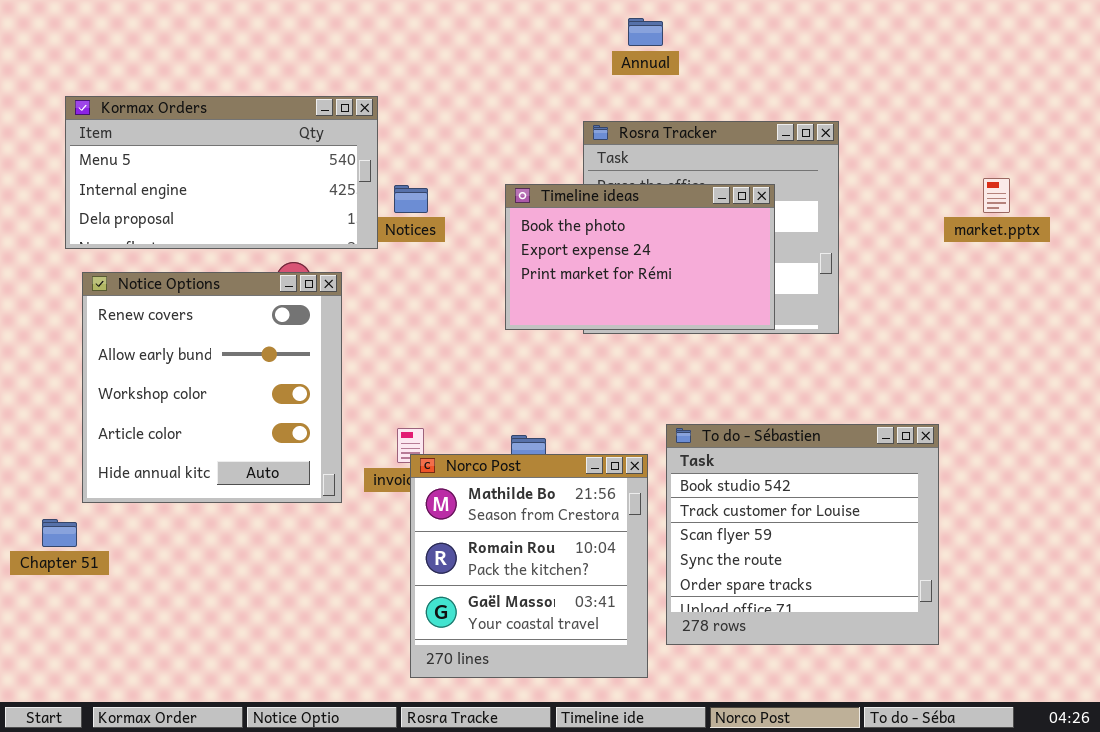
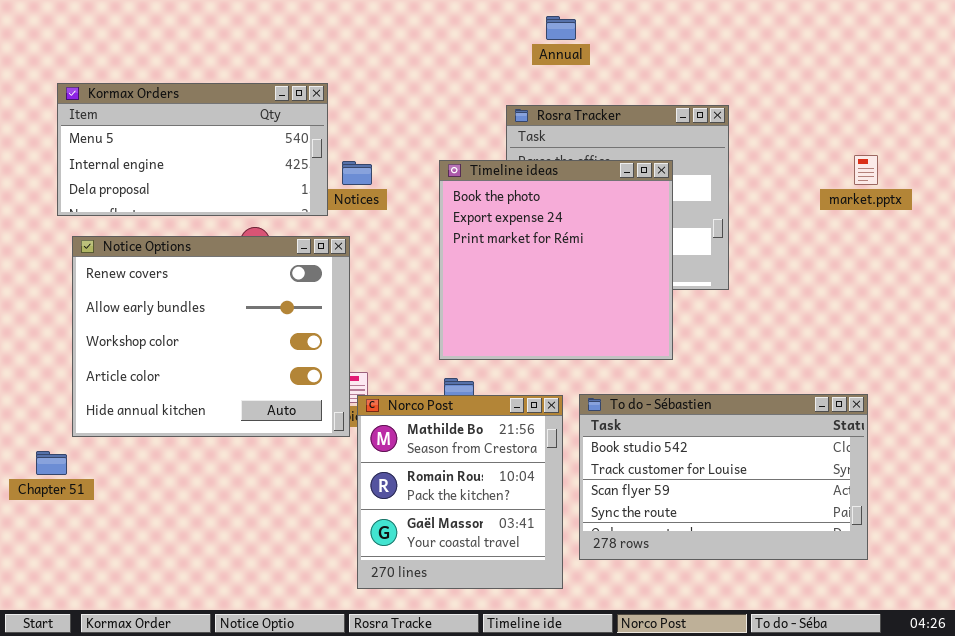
Timeline ideas: [505,184,775,330] -> [439,160,673,360], resized
Notice Options: [82,272,342,503] -> [72,236,350,437], resized
To do - Sébastien: [666,424,939,645] -> [579,394,868,560], resized

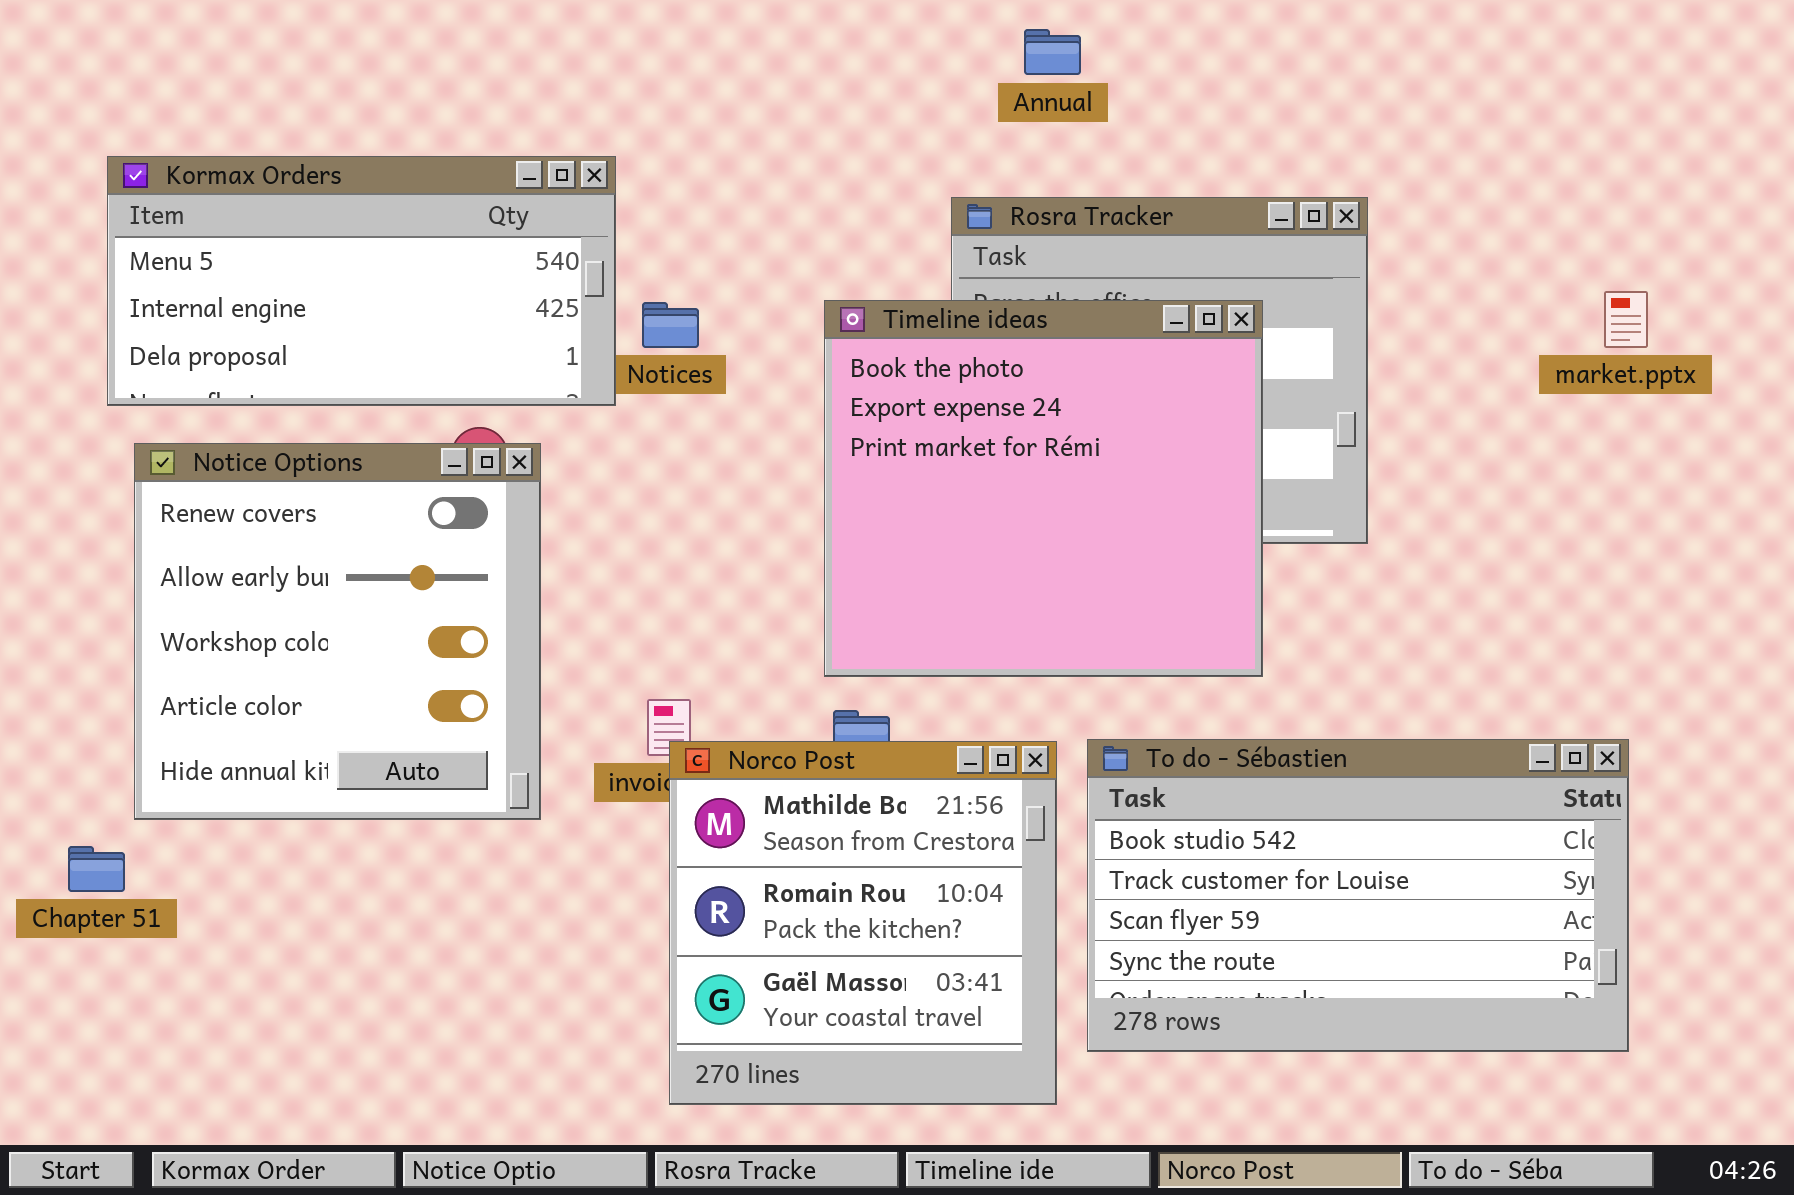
Notice Options: [72,236,350,437] -> [134,443,541,820], resized

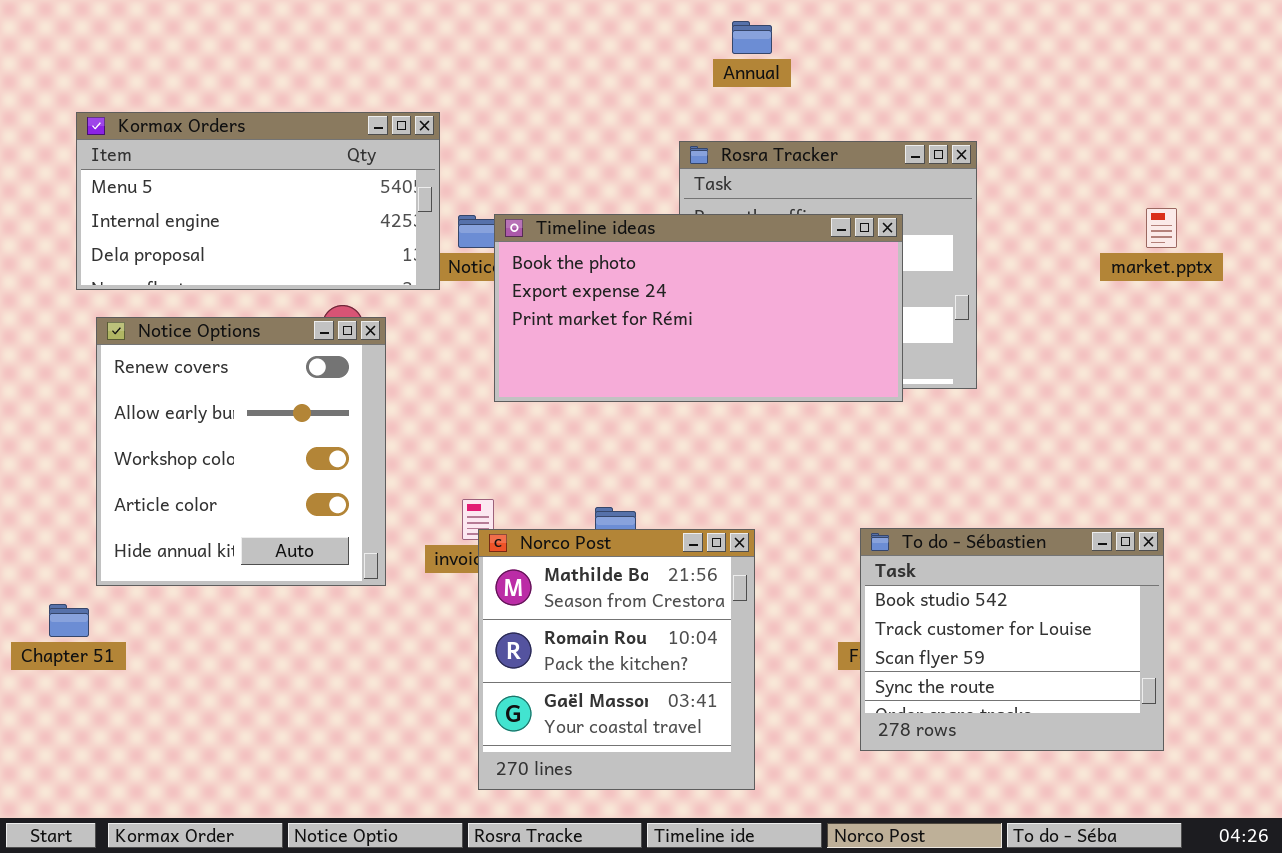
Timeline ideas: [824,300,1263,677] -> [494,214,903,402], resized
To do - Sébastien: [1087,739,1629,1052] -> [860,528,1164,751], resized

